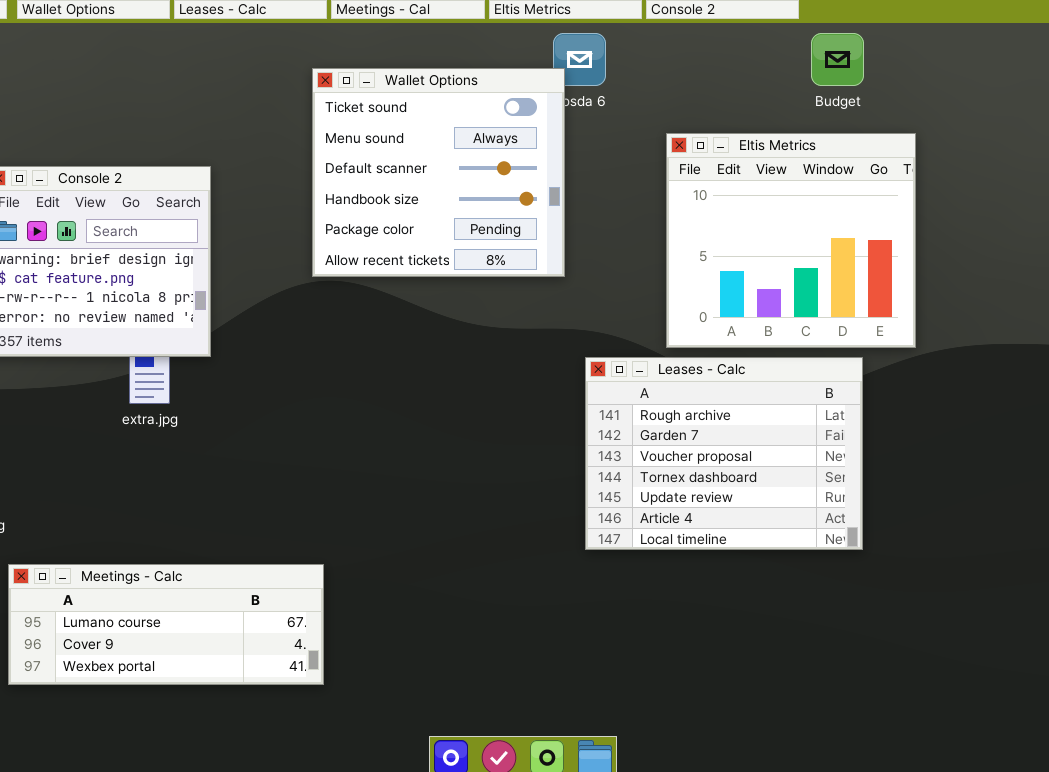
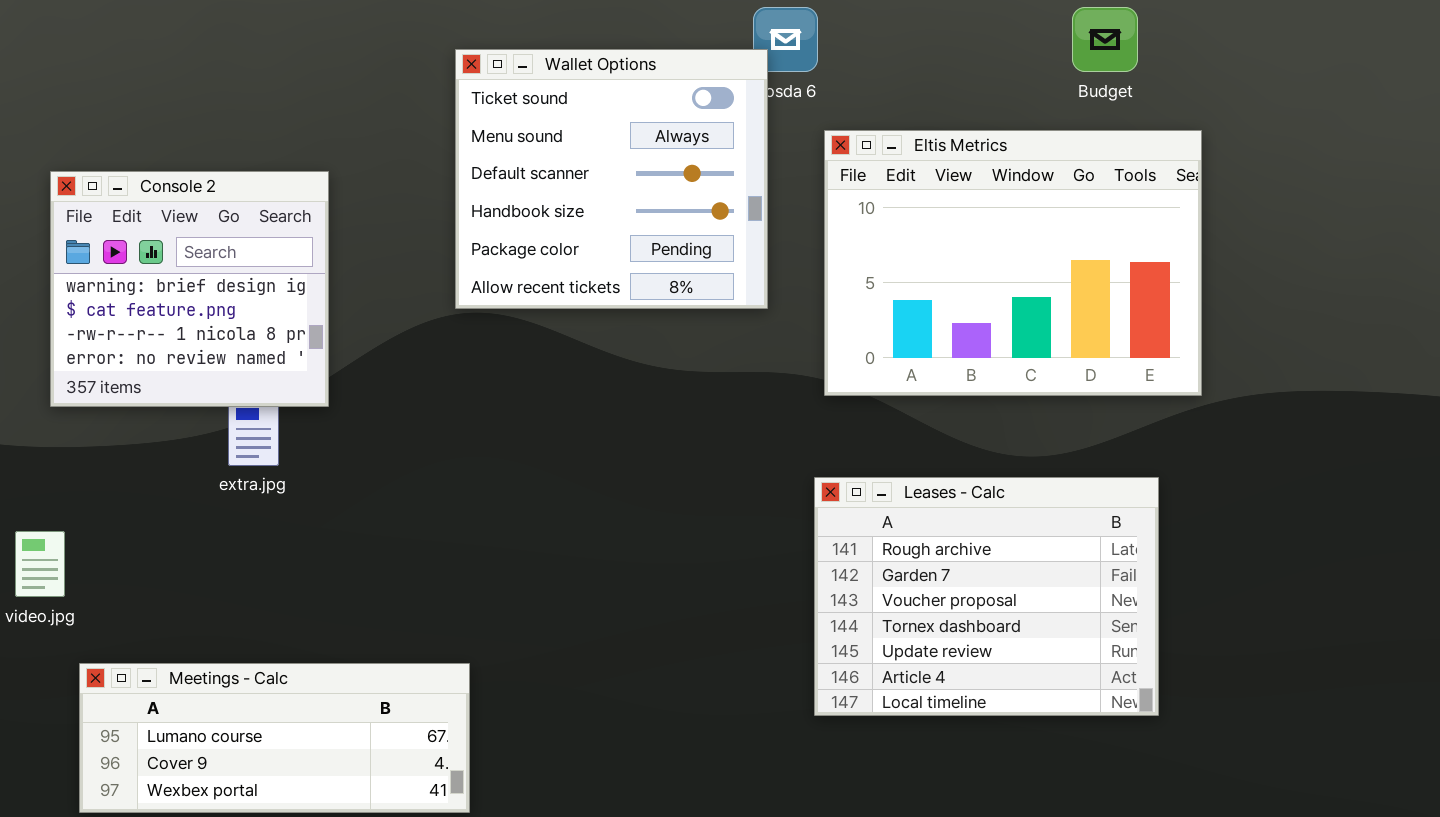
Eltis Metrics: [666,133,916,348] -> [824,130,1202,396], resized
Leases - Calc: [585,357,863,550] -> [814,477,1159,716], moved

